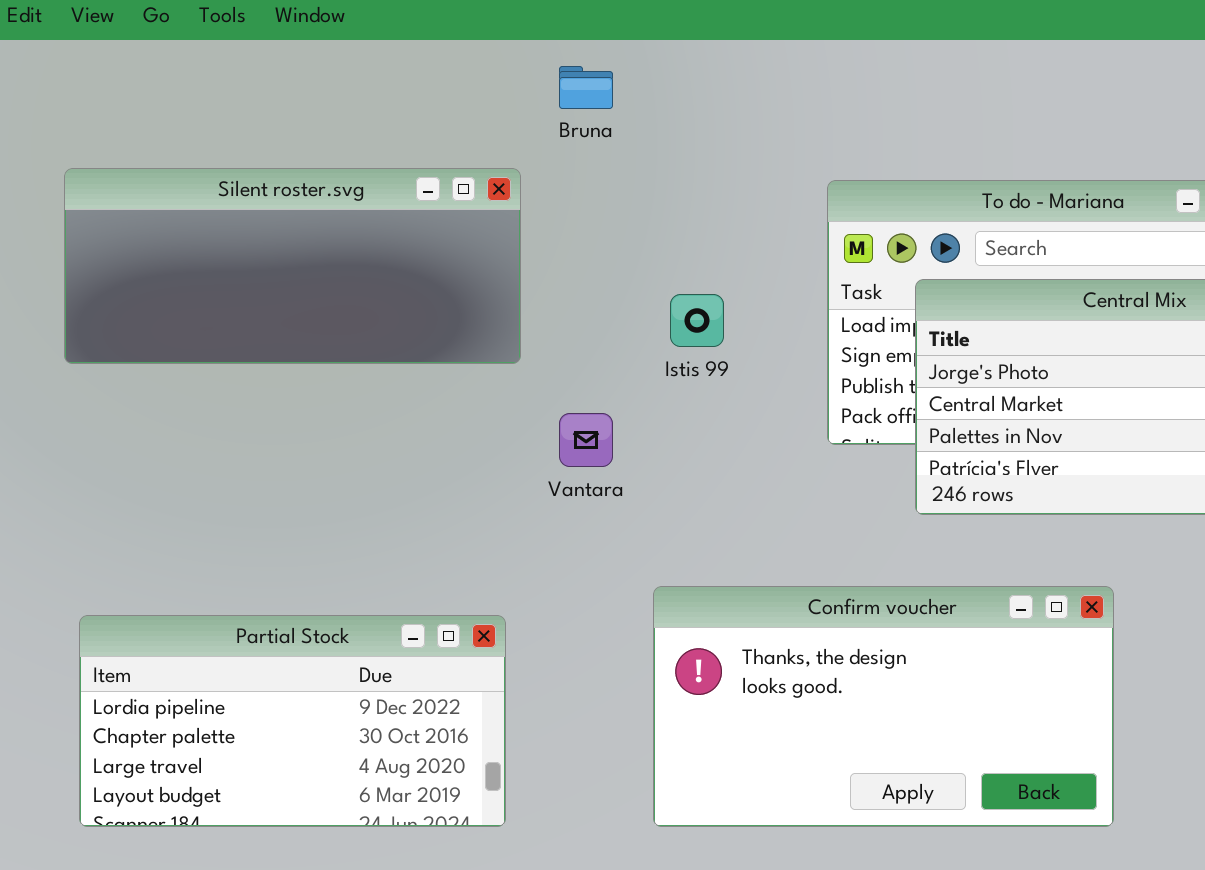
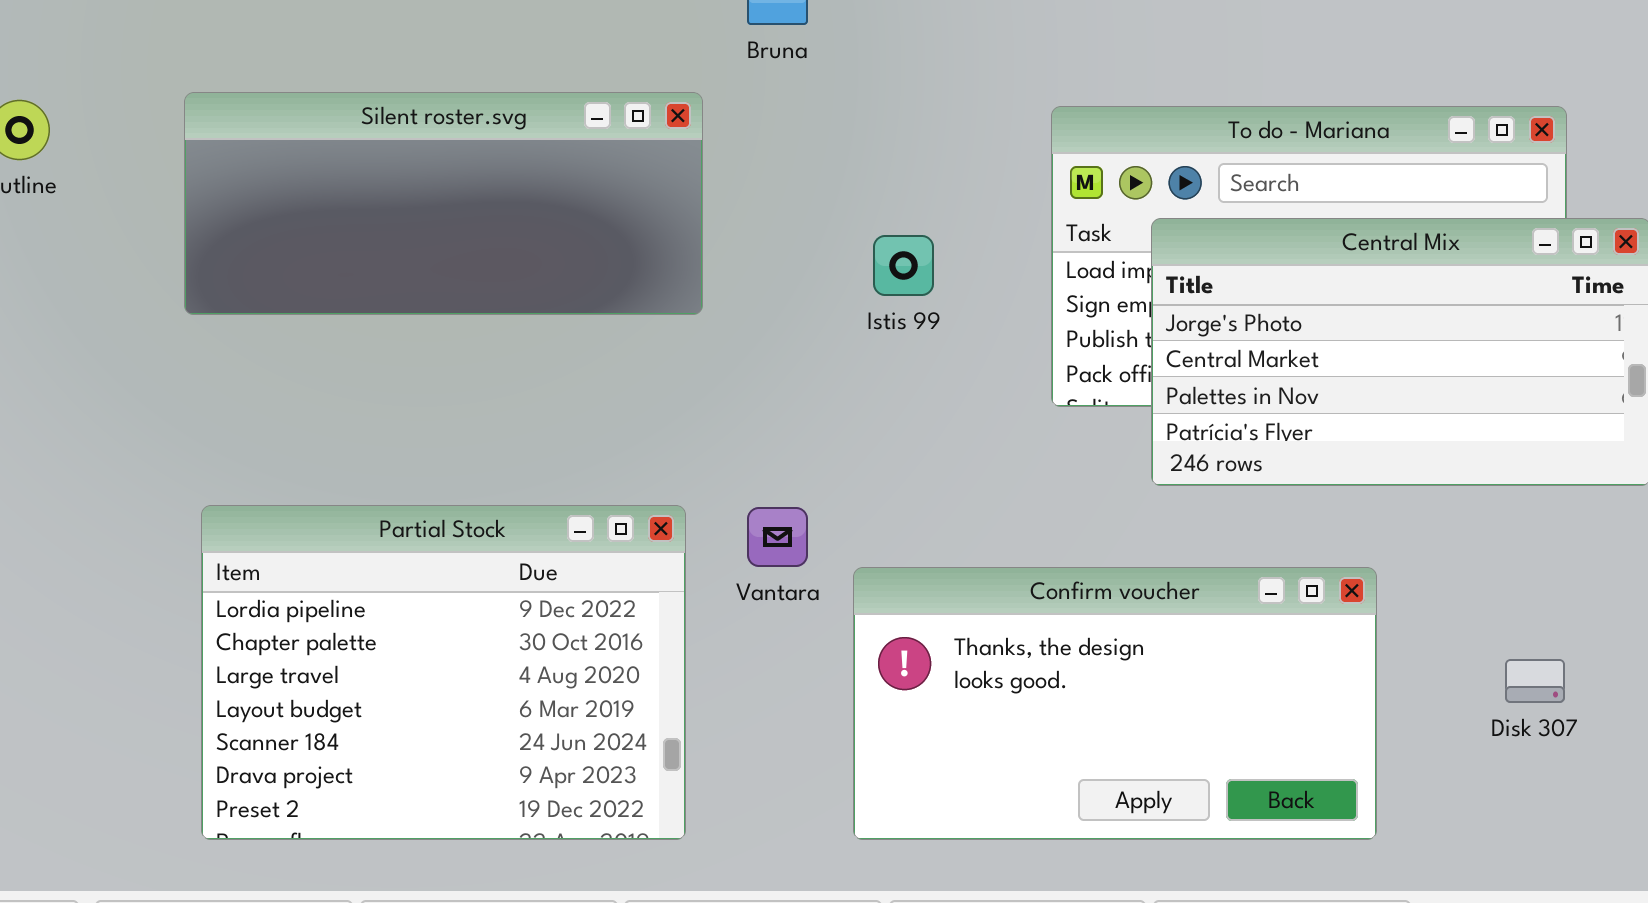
Vantara: [559,413,613,467] -> [747,507,808,567], moved
Partial Stock: [79,615,506,827] -> [201,505,686,840], resized

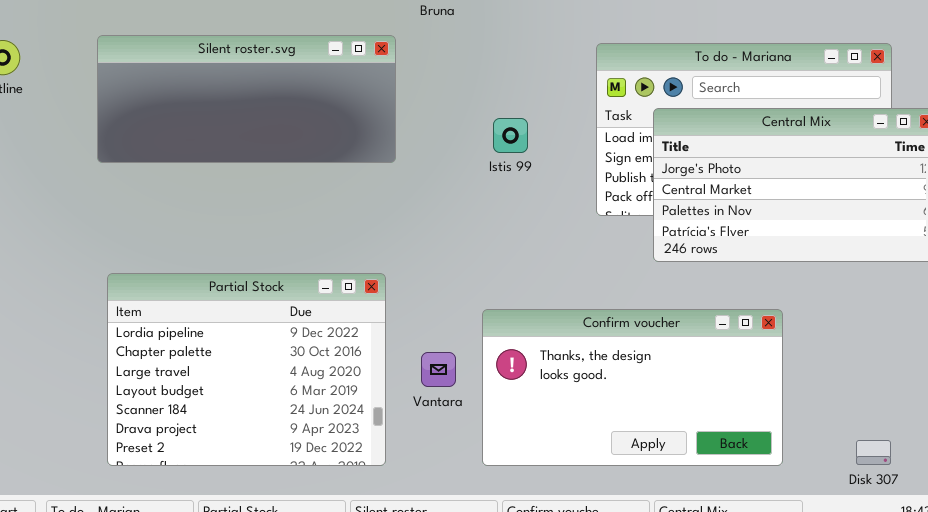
Vantara: [747,507,808,567] -> [421,352,456,387], moved
Disk 307: [1505,659,1565,703] -> [856,440,891,465], moved

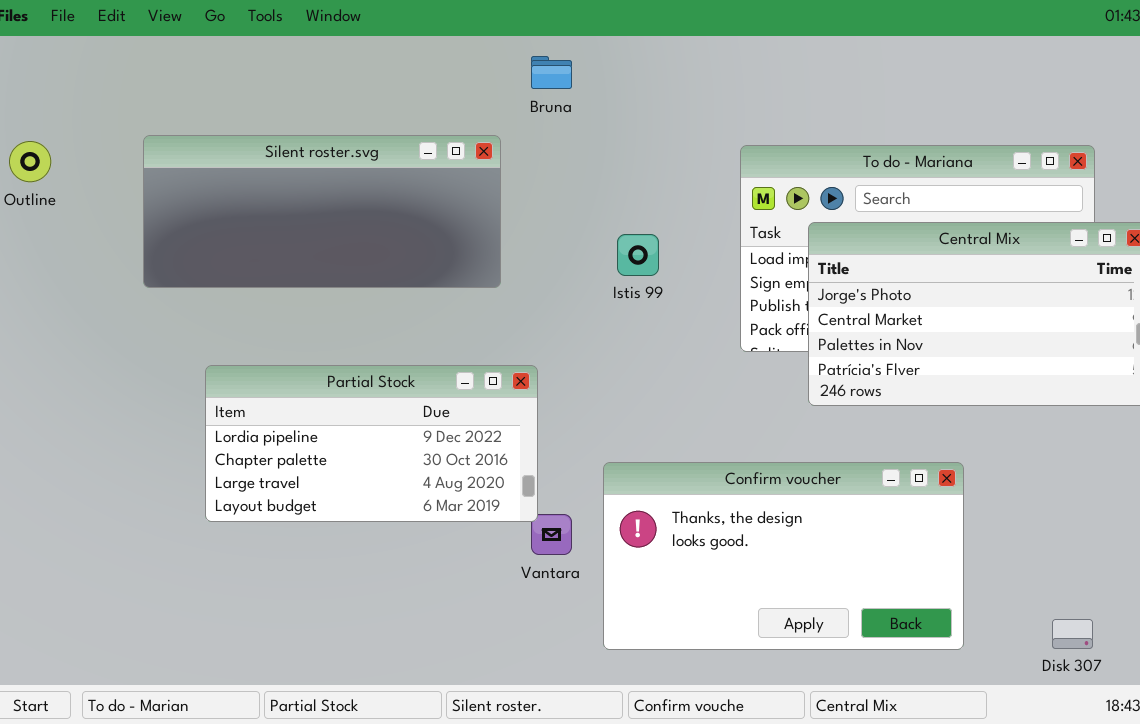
Partial Stock: [107,273,386,466] -> [205,365,538,522], moved, resized

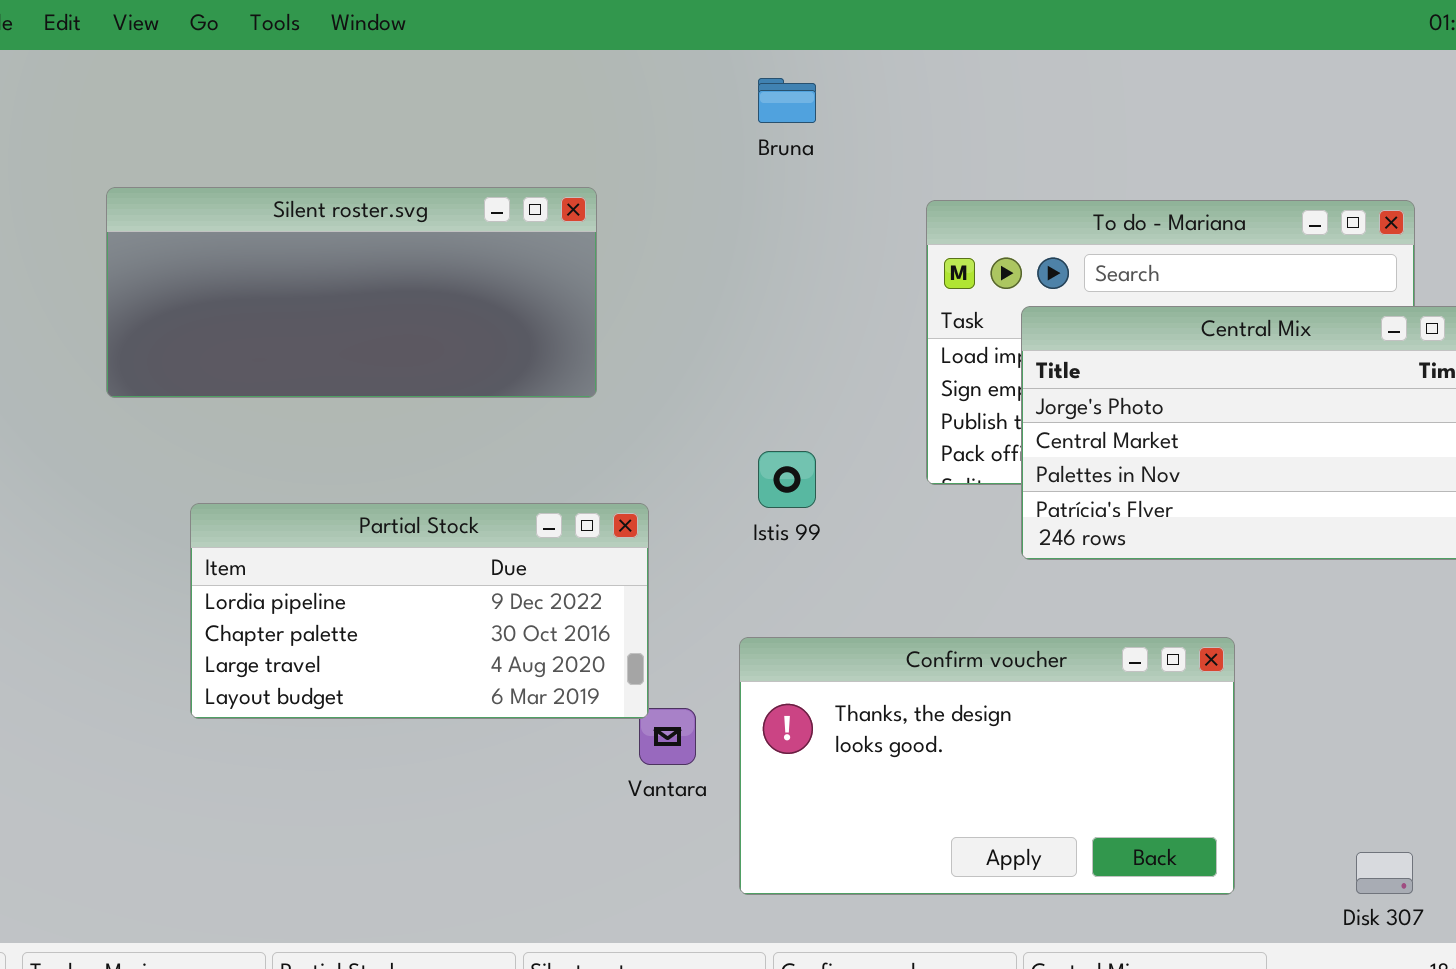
Bruna: [531,56,572,89] -> [758,78,816,123], moved
Istis 99: [617,234,659,276] -> [758,451,816,508], moved

